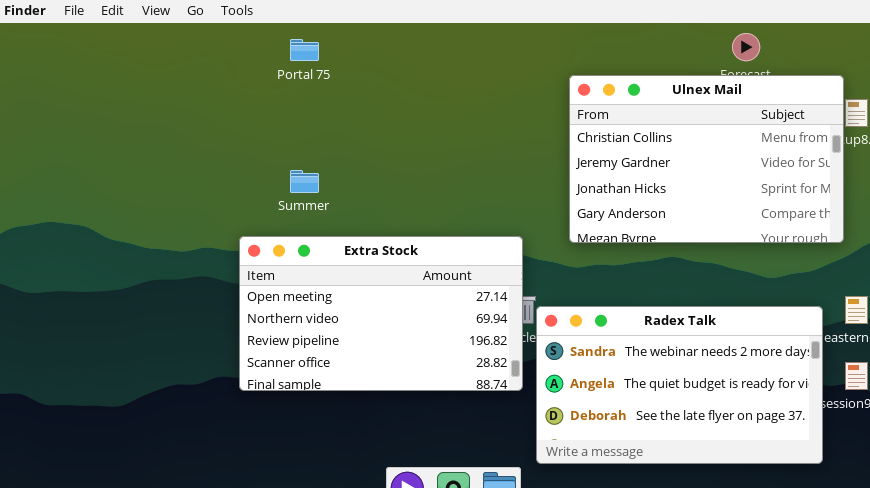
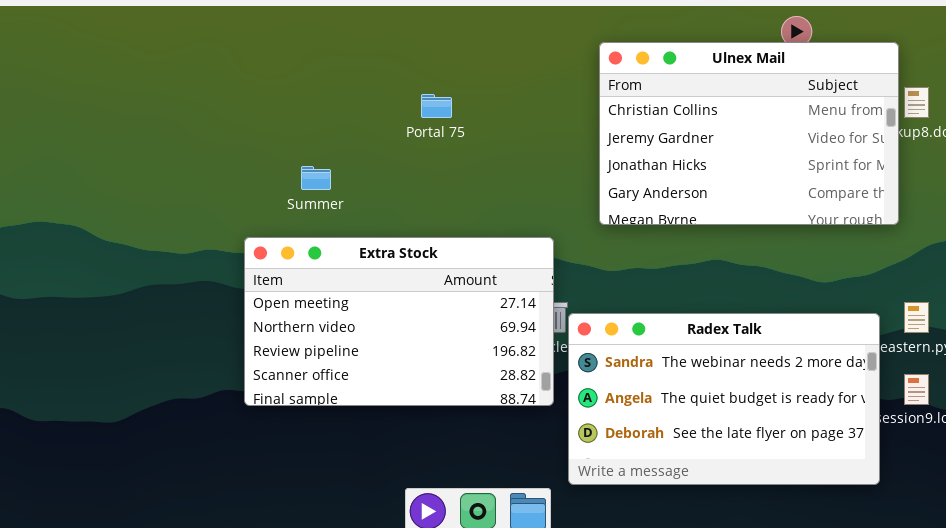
Portal 75: [290,39,319,61] -> [421,94,452,118], moved
Ulnex Mail: [569,75,844,243] -> [599,42,899,225], moved

